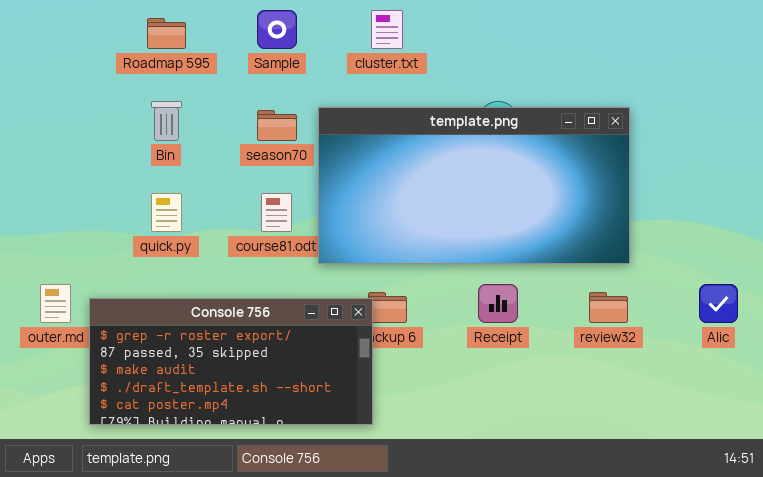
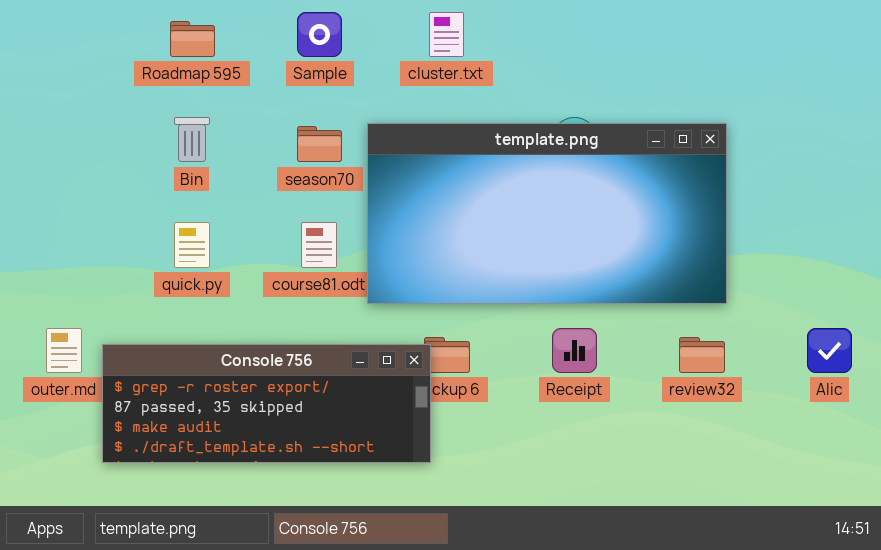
Console 756: [89,298,373,425] -> [102,344,431,463], resized

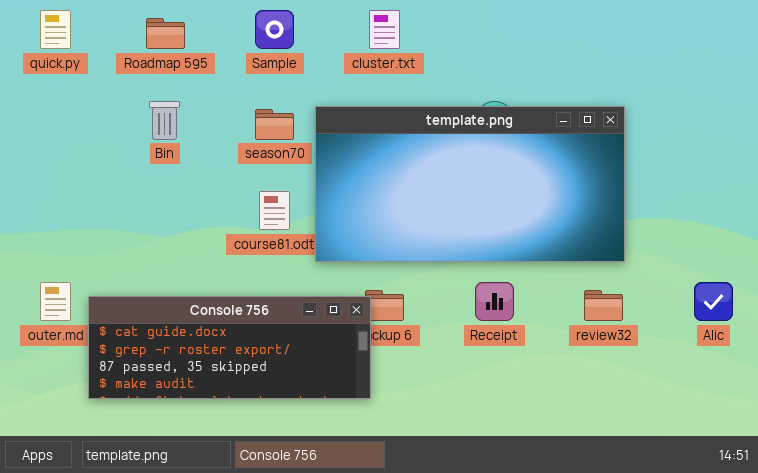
quick.py: [174,222,210,268] -> [40,10,71,49], moved
Console 756: [102,344,431,463] -> [88,296,371,399], scrolled up 1 row

